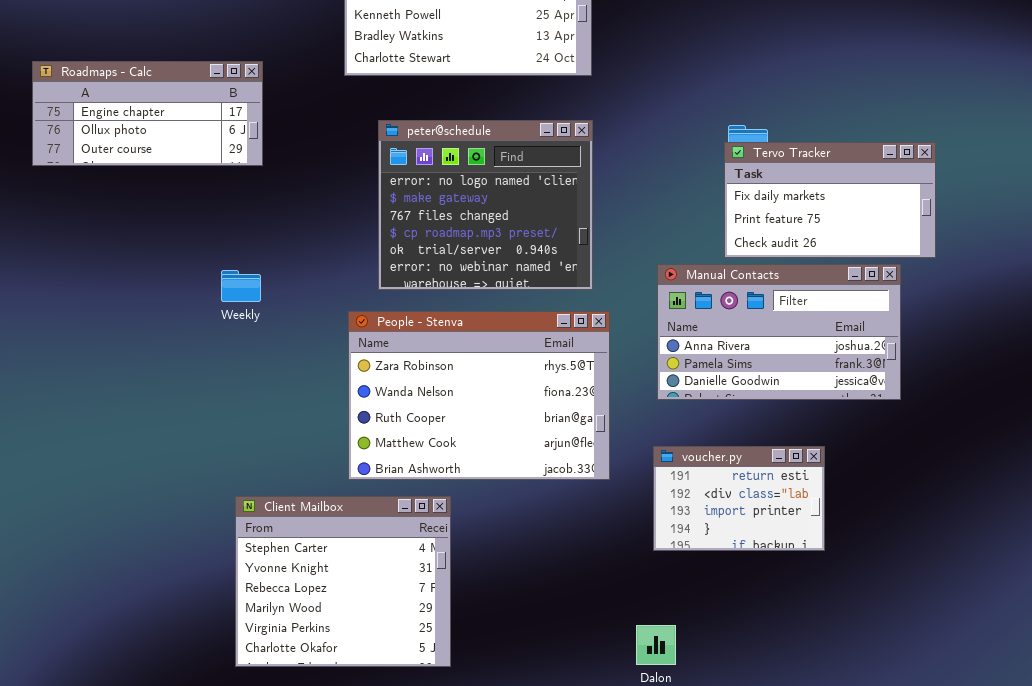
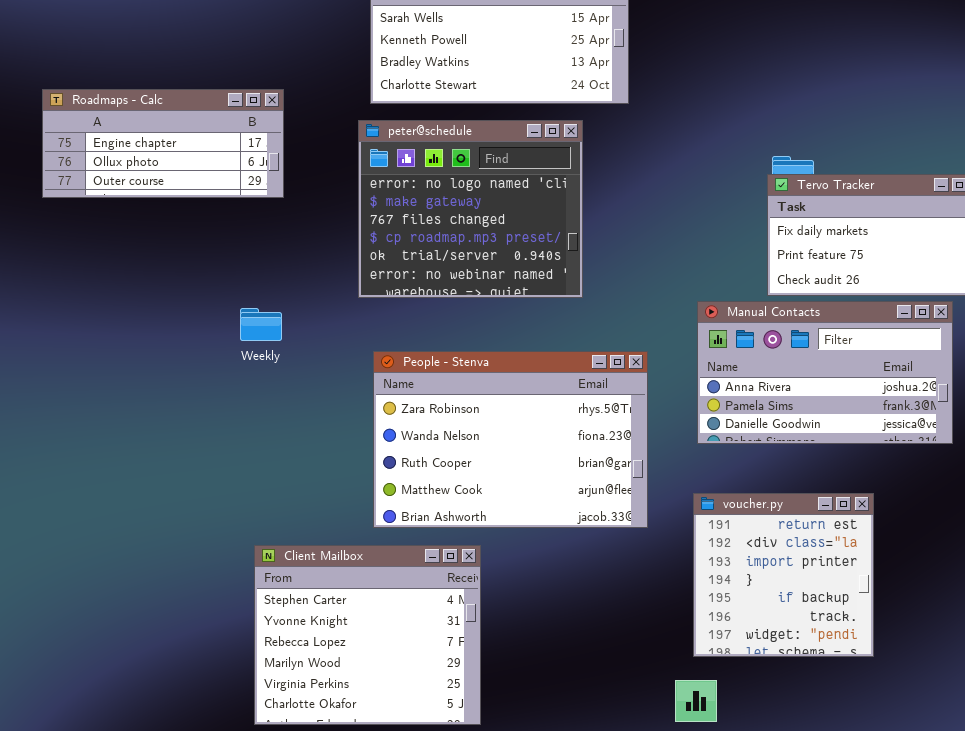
peter@schedule: [378,120,593,290] -> [358,120,583,298], moved
voucher.py: [653,446,825,551] -> [693,493,874,657], resized

